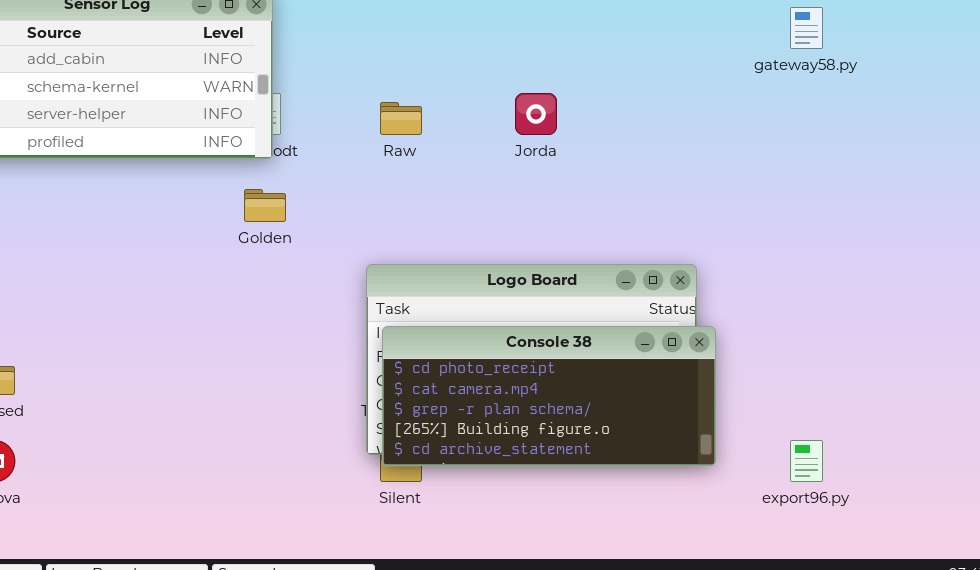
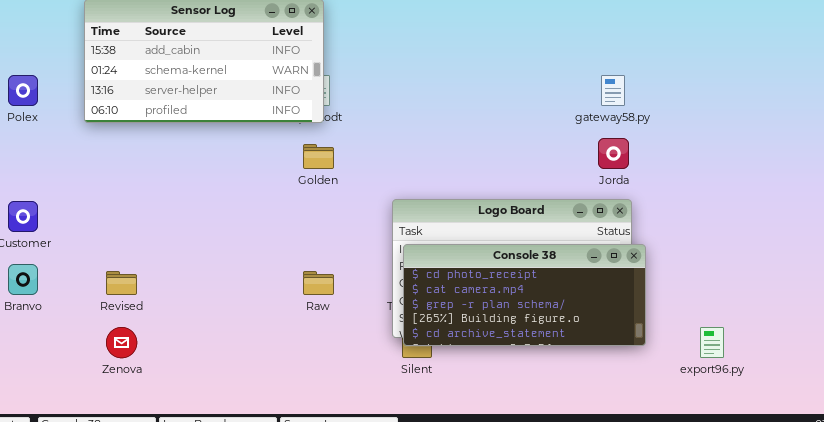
gateway58.py: [790,7,823,49] -> [601,75,625,106], moved
Jorda: [515,93,557,135] -> [598,138,629,169], moved
Raw: [380,102,422,135] -> [303,271,334,295], moved

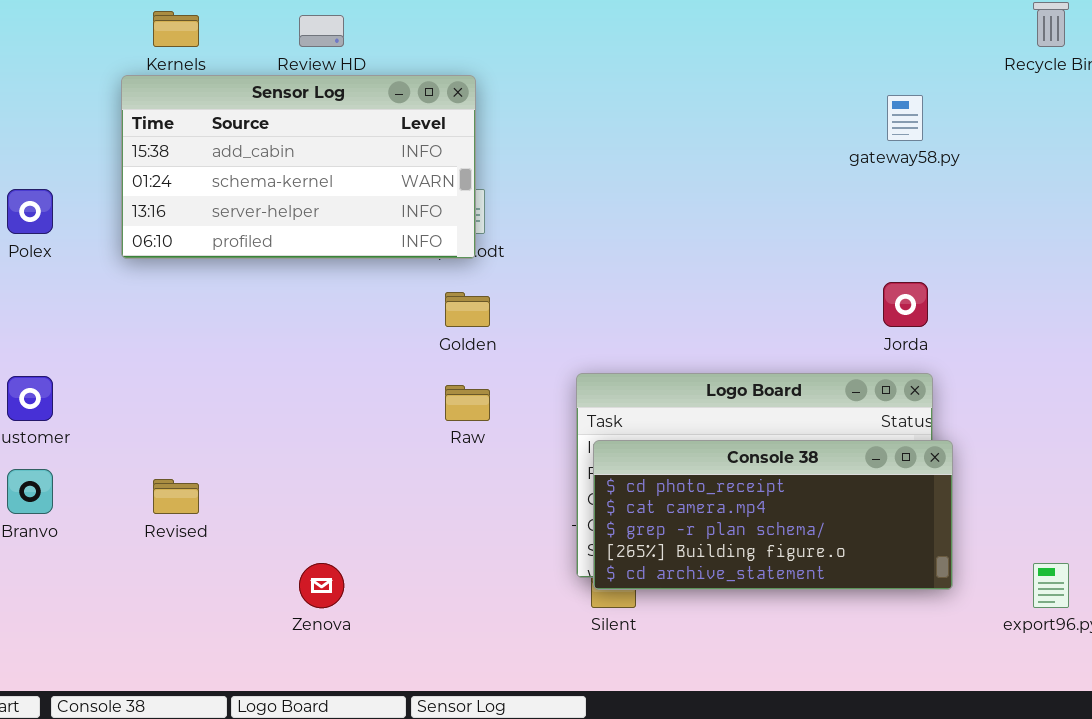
gateway58.py: [601,75,625,106] -> [887,95,923,141], moved
Raw: [303,271,334,295] -> [445,385,490,421], moved
Zenova: [106,327,137,358] -> [299,563,344,608], moved

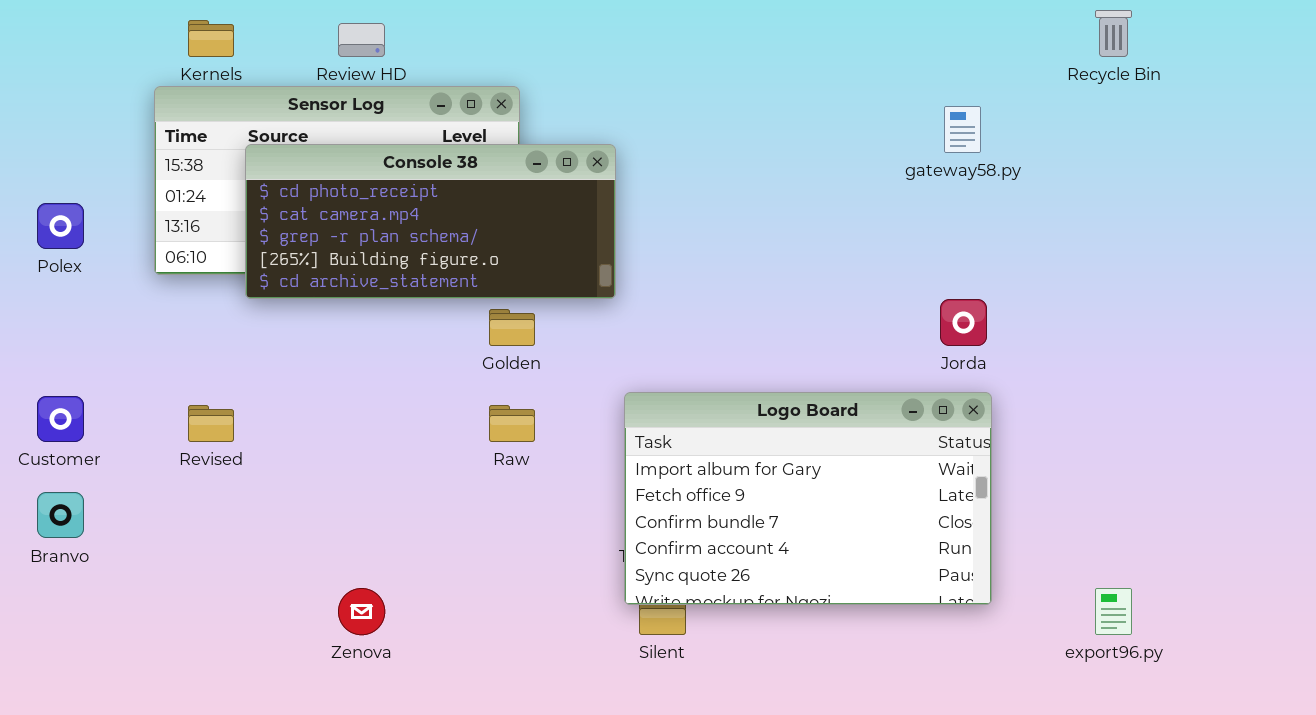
Console 38: [593,440,953,590] -> [245,144,616,299], moved
Revised: [153,479,199,514] -> [188,405,234,442], moved

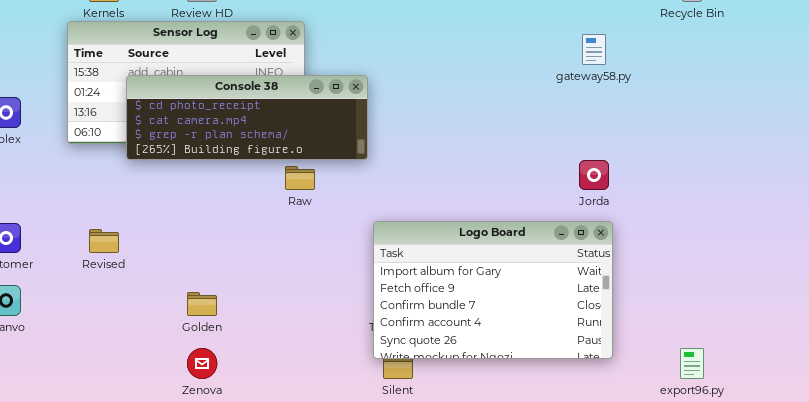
Console 38: [245,144,616,299] -> [126,75,368,160], resized
Golden: [489,309,535,346] -> [187,292,217,316], moved
Raw: [489,405,535,442] -> [285,166,315,190], moved

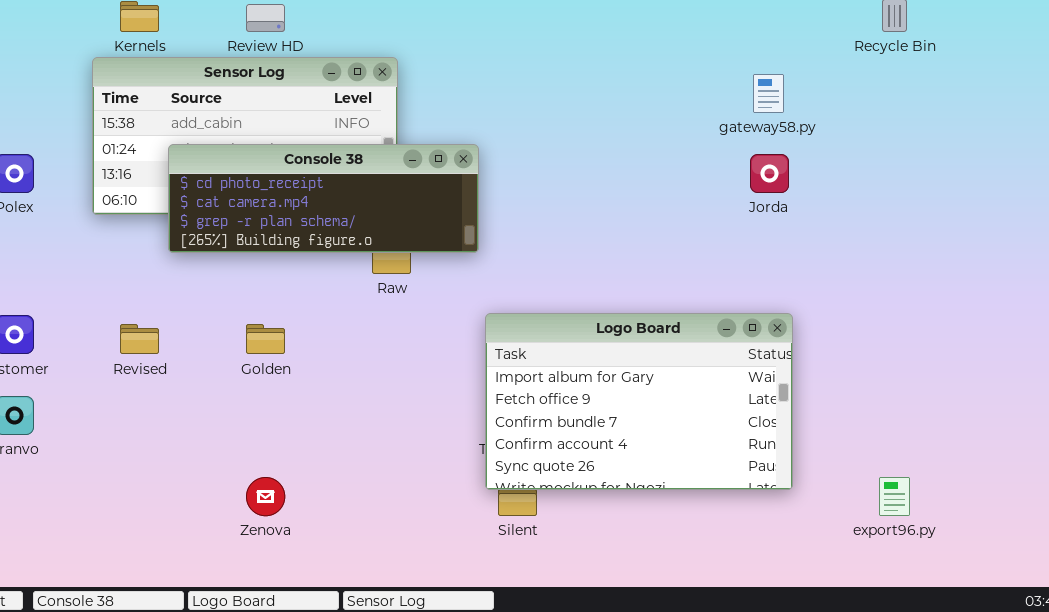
Console 38: [126,75,368,160] -> [168,144,479,253], moved
Jorda: [579,160,609,190] -> [750,154,789,193], moved
Golden: [187,292,217,316] -> [246,324,285,354], moved

